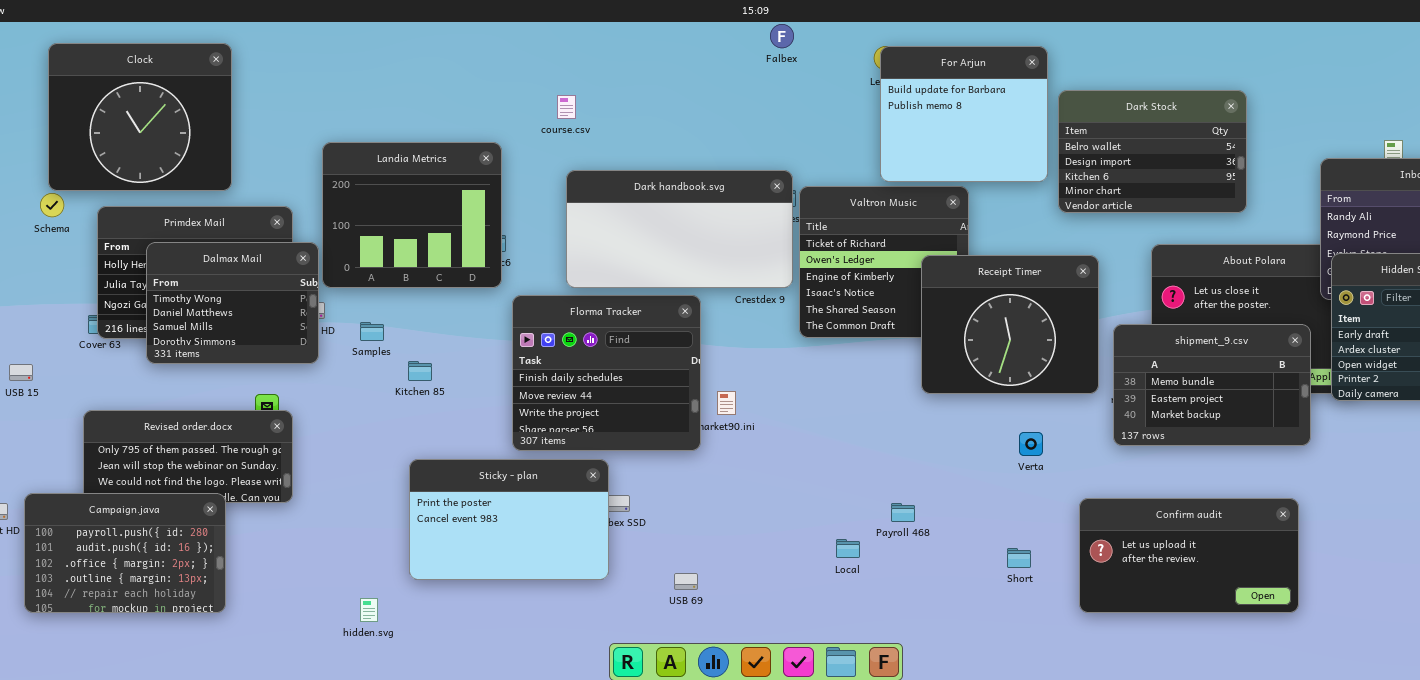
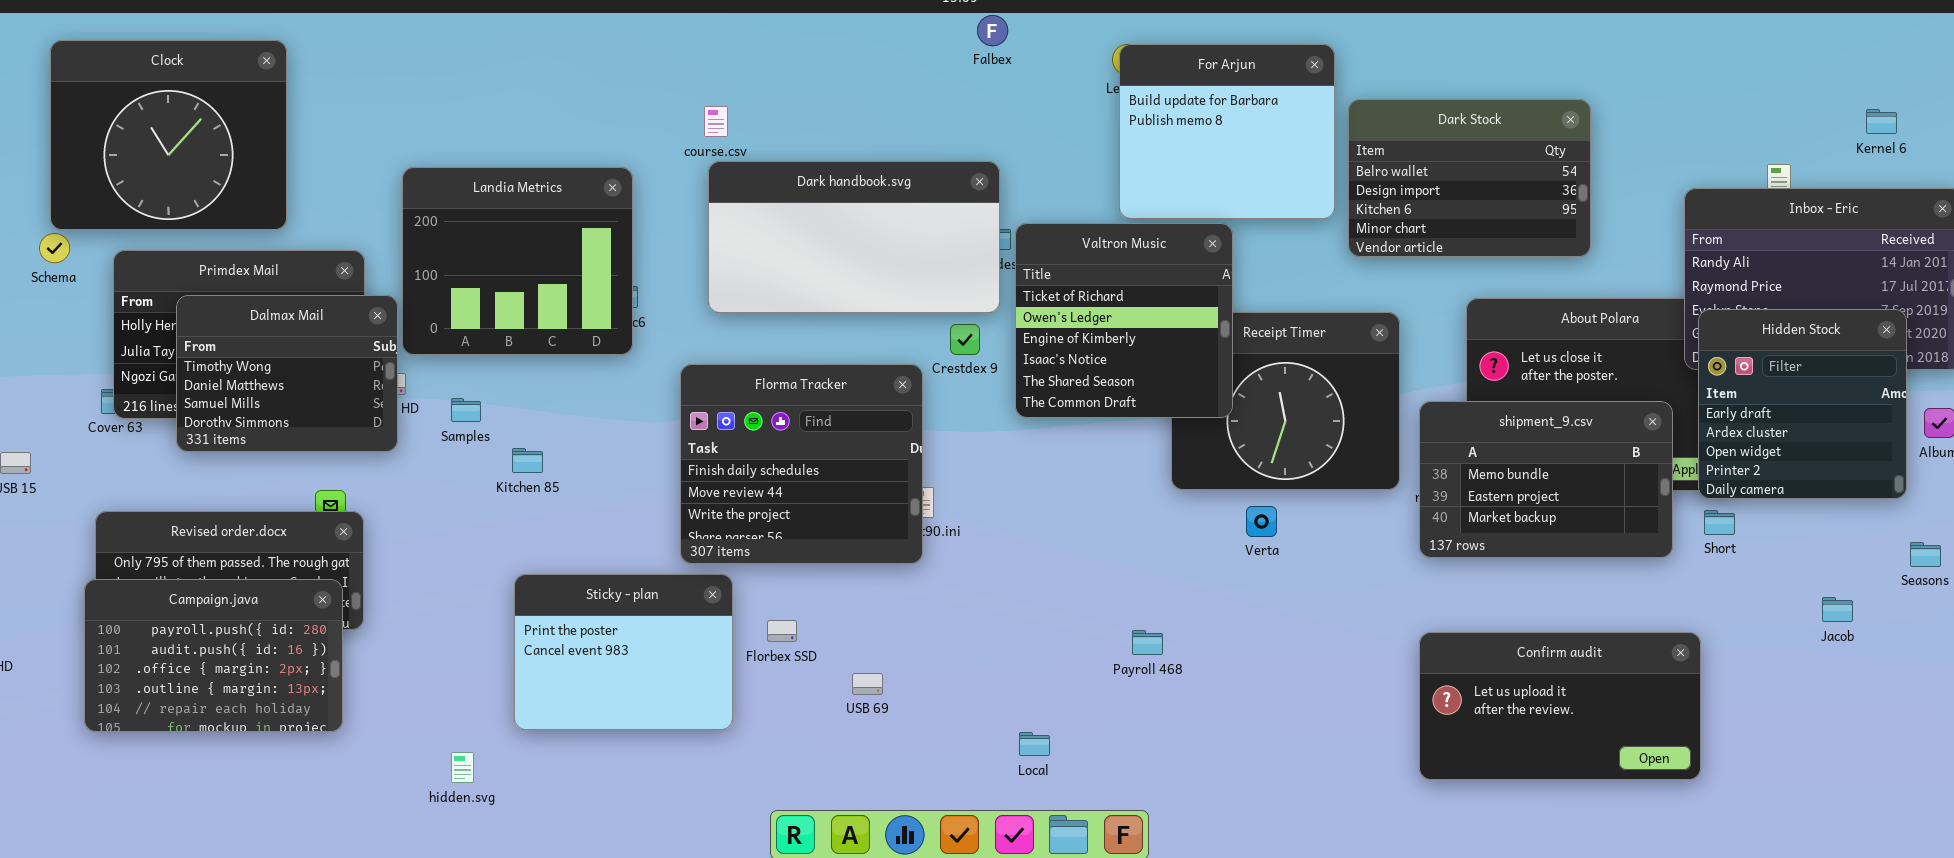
Dark handbook.svg: [566,170,793,288] -> [708,161,1000,313], moved
Valtron Music: [799,186,969,338] -> [1015,223,1233,418], raised
Florma Tracker: [512,295,701,451] -> [680,364,923,564], moved
Verta: [1019,432,1043,456] -> [1246,506,1277,537], moved
Sticky - plan: [409,459,609,580] -> [514,574,733,730], resized
Campaign.java: [24,493,226,613] -> [84,579,343,732], moved
Confirm audit: [1079,498,1299,613] -> [1419,632,1701,780], moved
Local: [836,539,860,558] -> [1019,732,1050,756], moved
Short: [1007,548,1031,568] -> [1704,510,1735,535], moved
USB 69: [674,573,698,590] -> [852,673,883,695], moved

